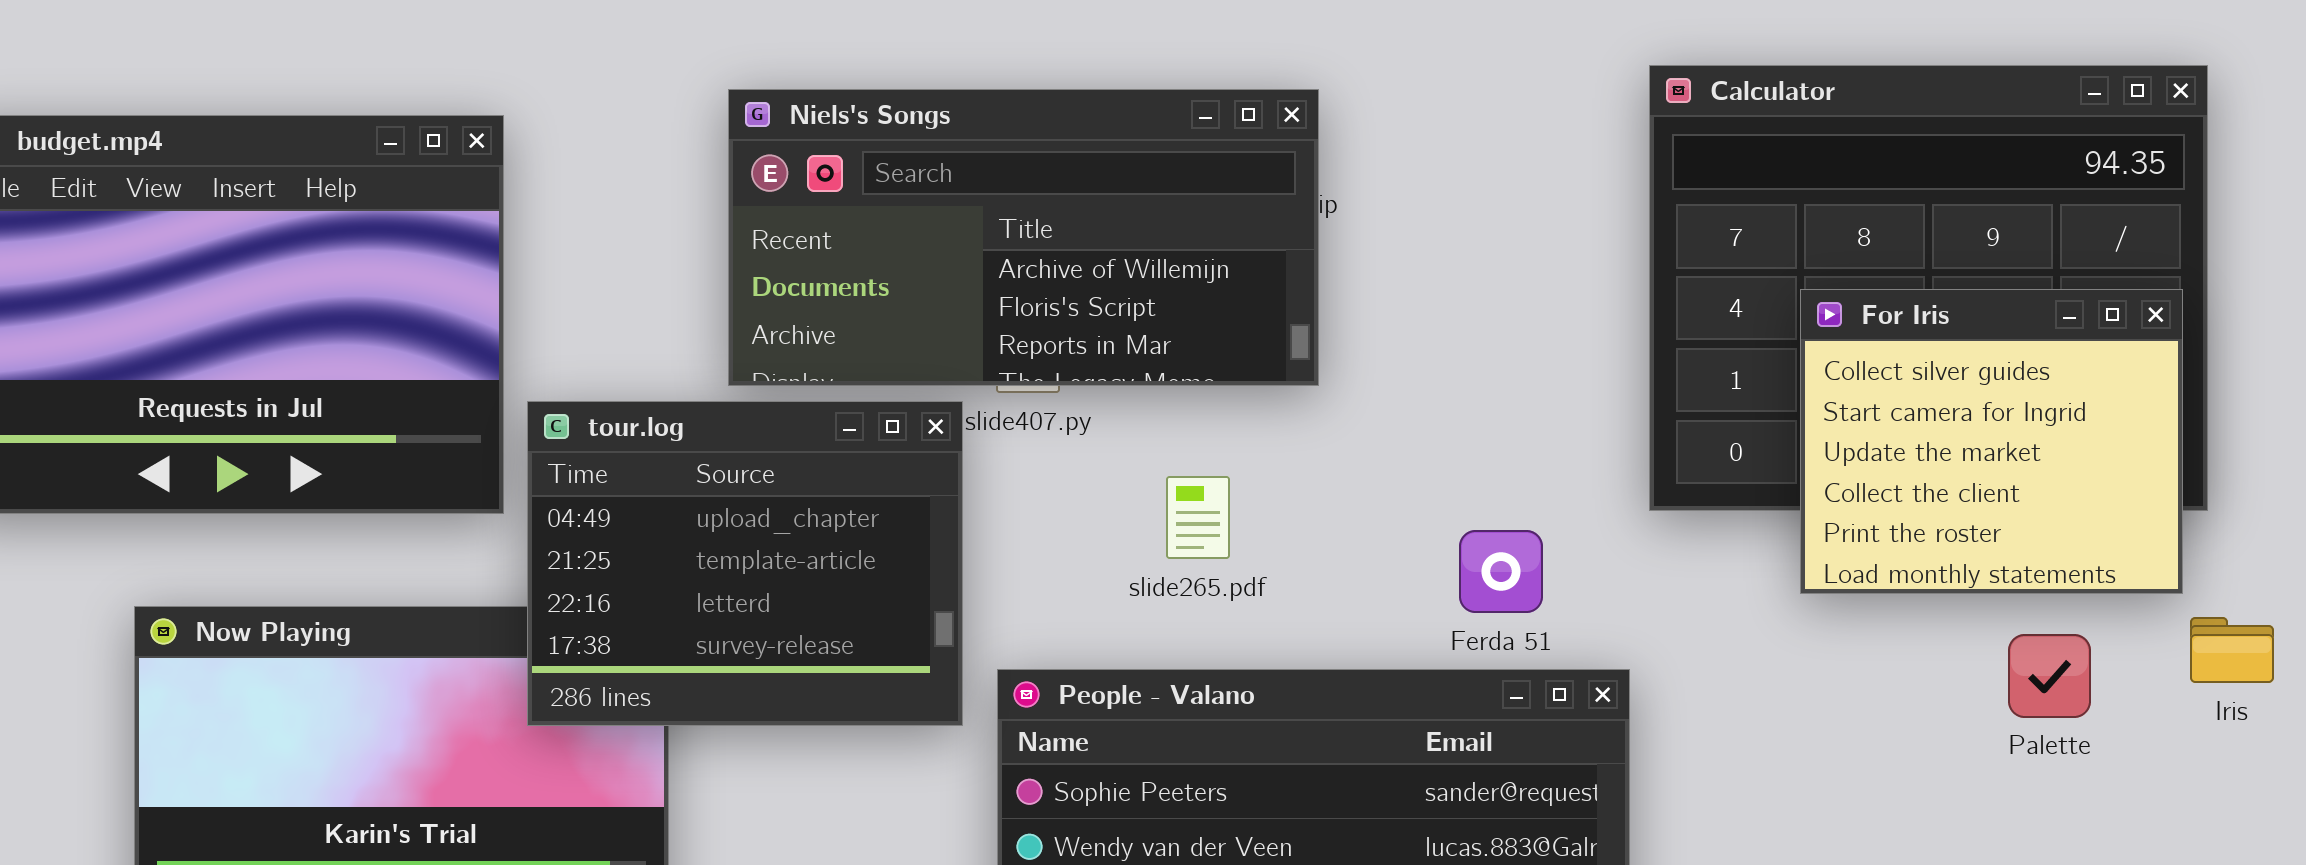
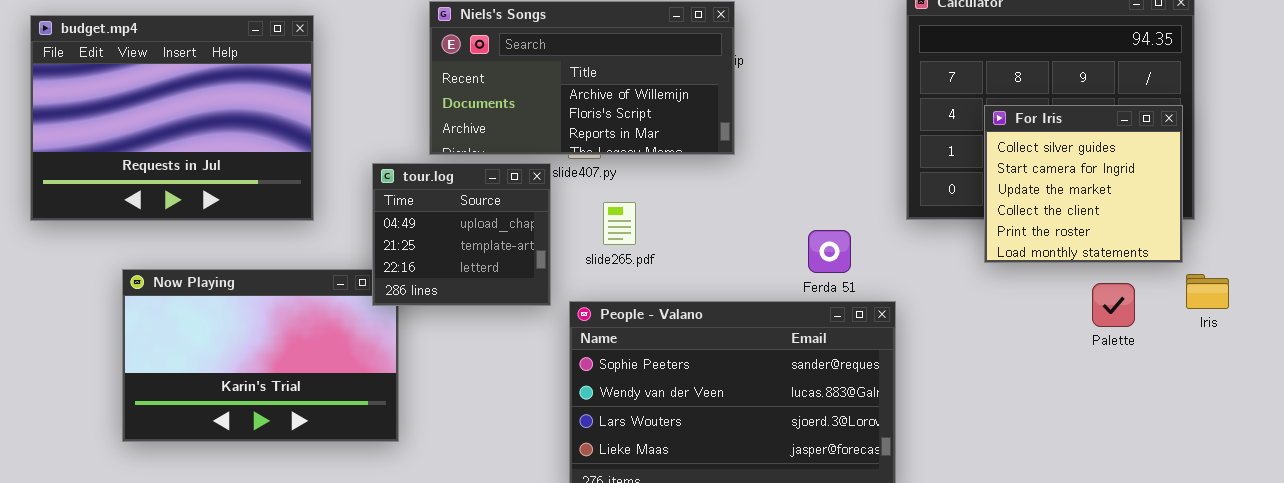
tour.log: [527,401,963,726] -> [372,163,551,306], resized
slide265.pdf: [1166,476,1230,559] -> [603,202,636,245], moved

